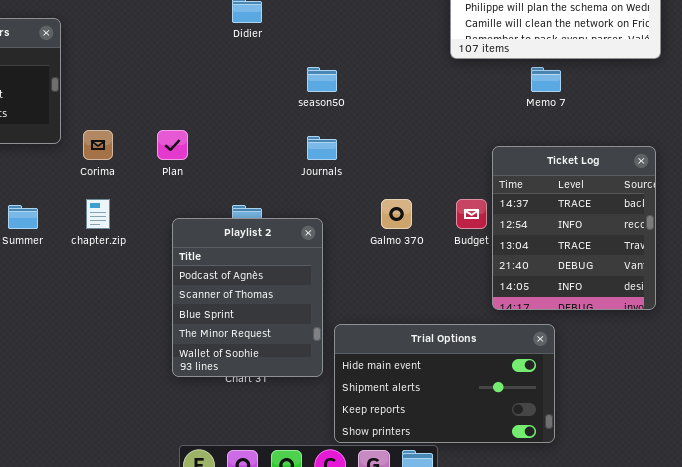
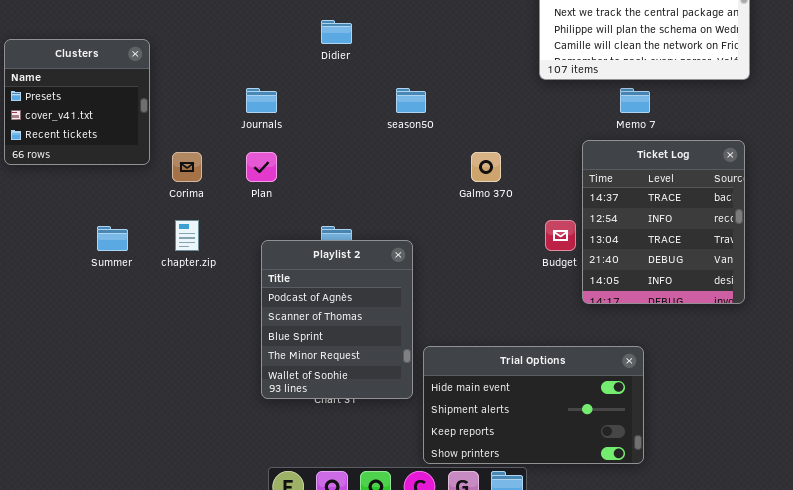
Journals: [307,136,337,160] -> [246,88,277,113], moved
Ticket Log: [492,146,656,310] -> [582,140,745,304], moved
Galmo 370: [381,199,412,229] -> [471,152,501,182], moved

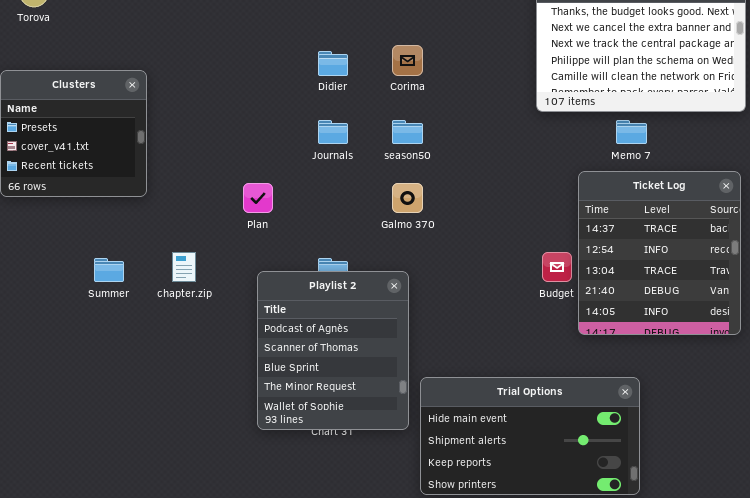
Journals: [246,88,277,113] -> [318,120,348,144], moved
Corima: [172,152,202,182] -> [392,45,423,76], moved
Galmo 370: [471,152,501,182] -> [392,183,423,213], moved

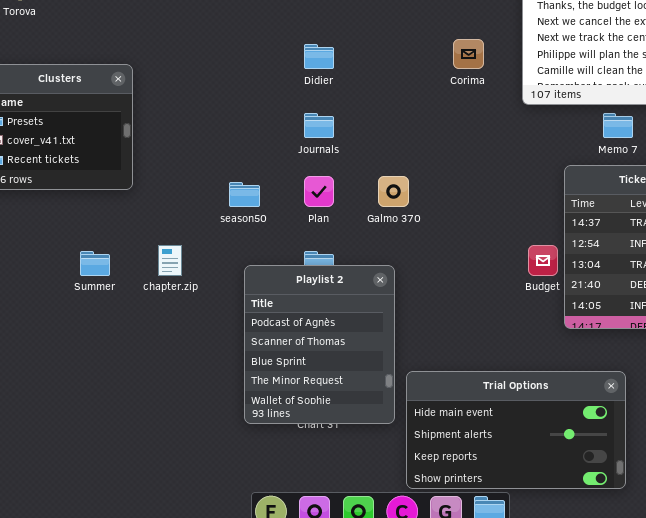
Corima: [392,45,423,76] -> [453,39,484,69], moved
season50: [392,120,423,144] -> [229,182,260,207], moved
Plan: [243,183,273,213] -> [304,176,334,207], moved

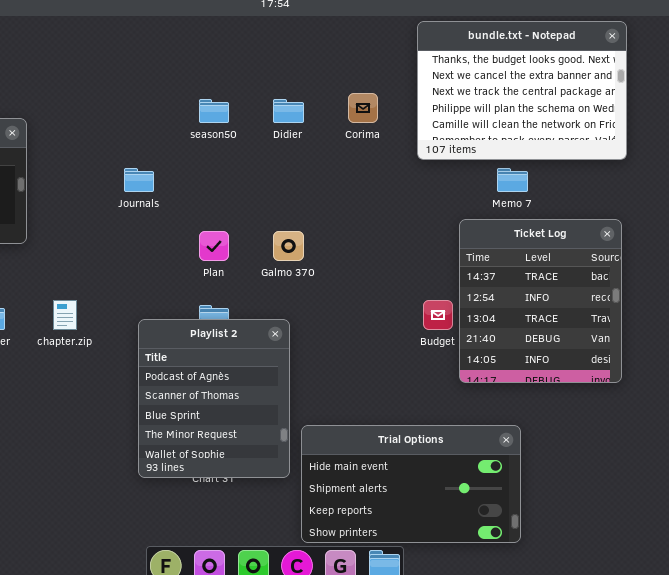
Didier: [304,44,334,69] -> [273,99,304,123], moved
Journals: [304,113,334,138] -> [124,168,154,192], moved
season50: [229,182,260,207] -> [199,99,229,123], moved

